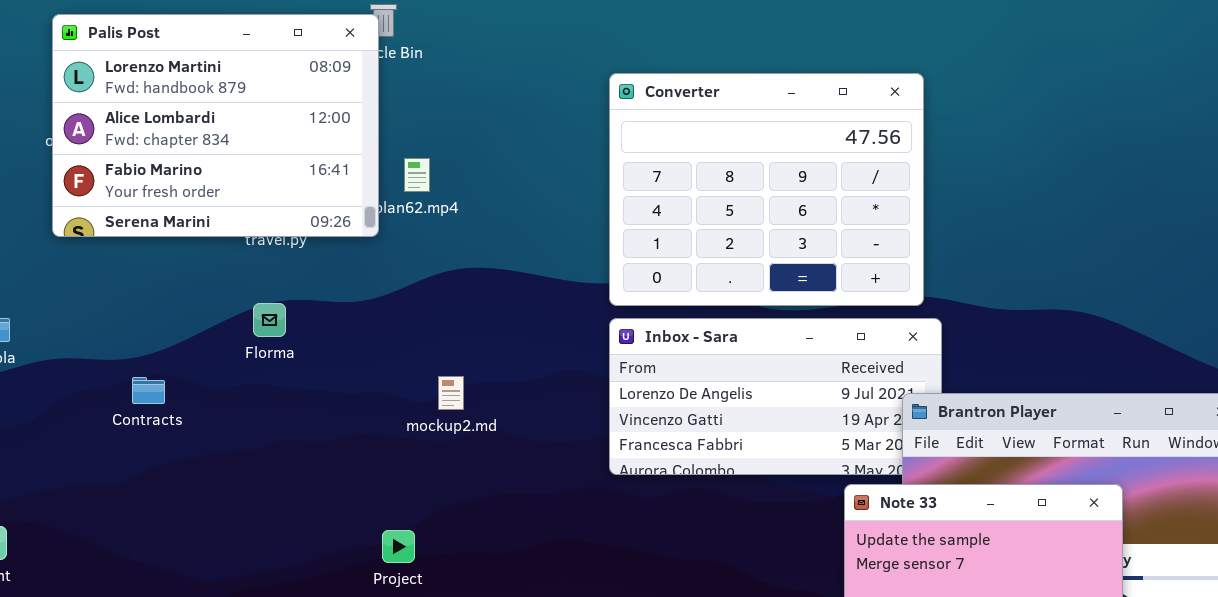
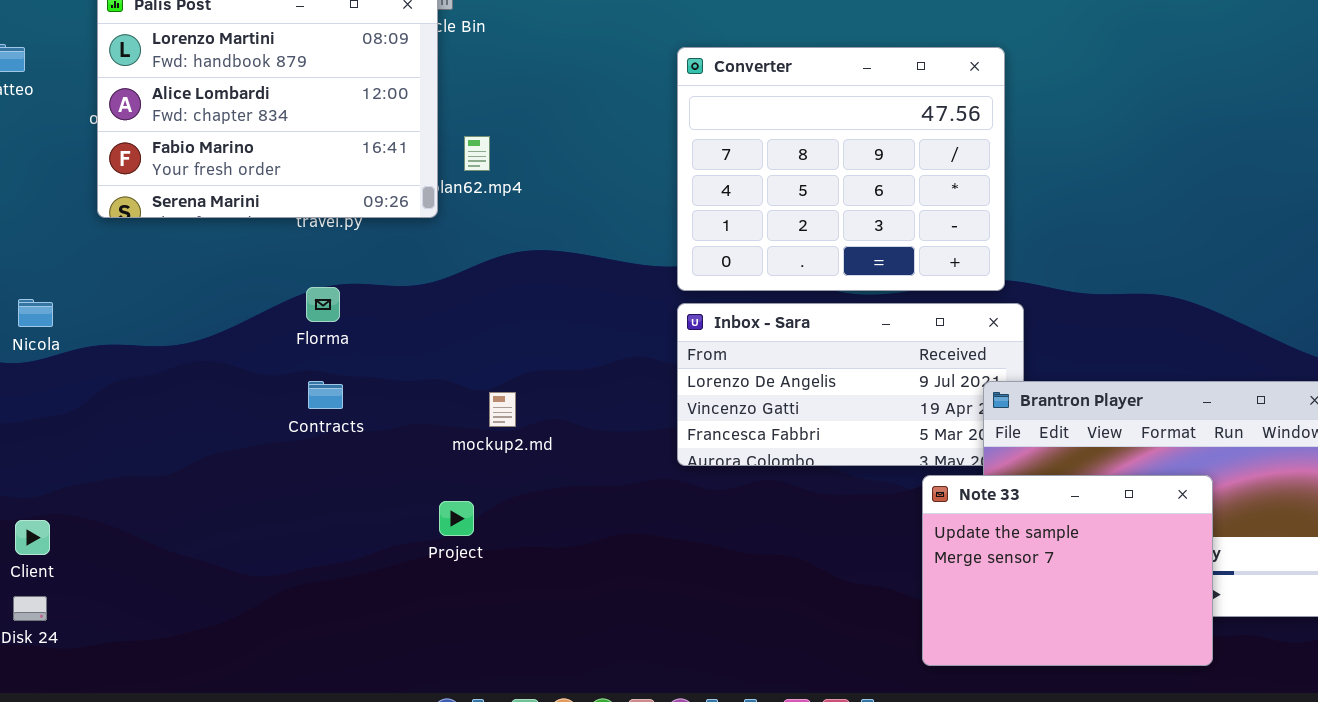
mockup2.md: [438,376,464,410] -> [489,392,516,427], moved
Contracts: [132,377,165,404] -> [308,381,343,409], moved
Project: [382,530,415,563] -> [439,501,474,536], moved

